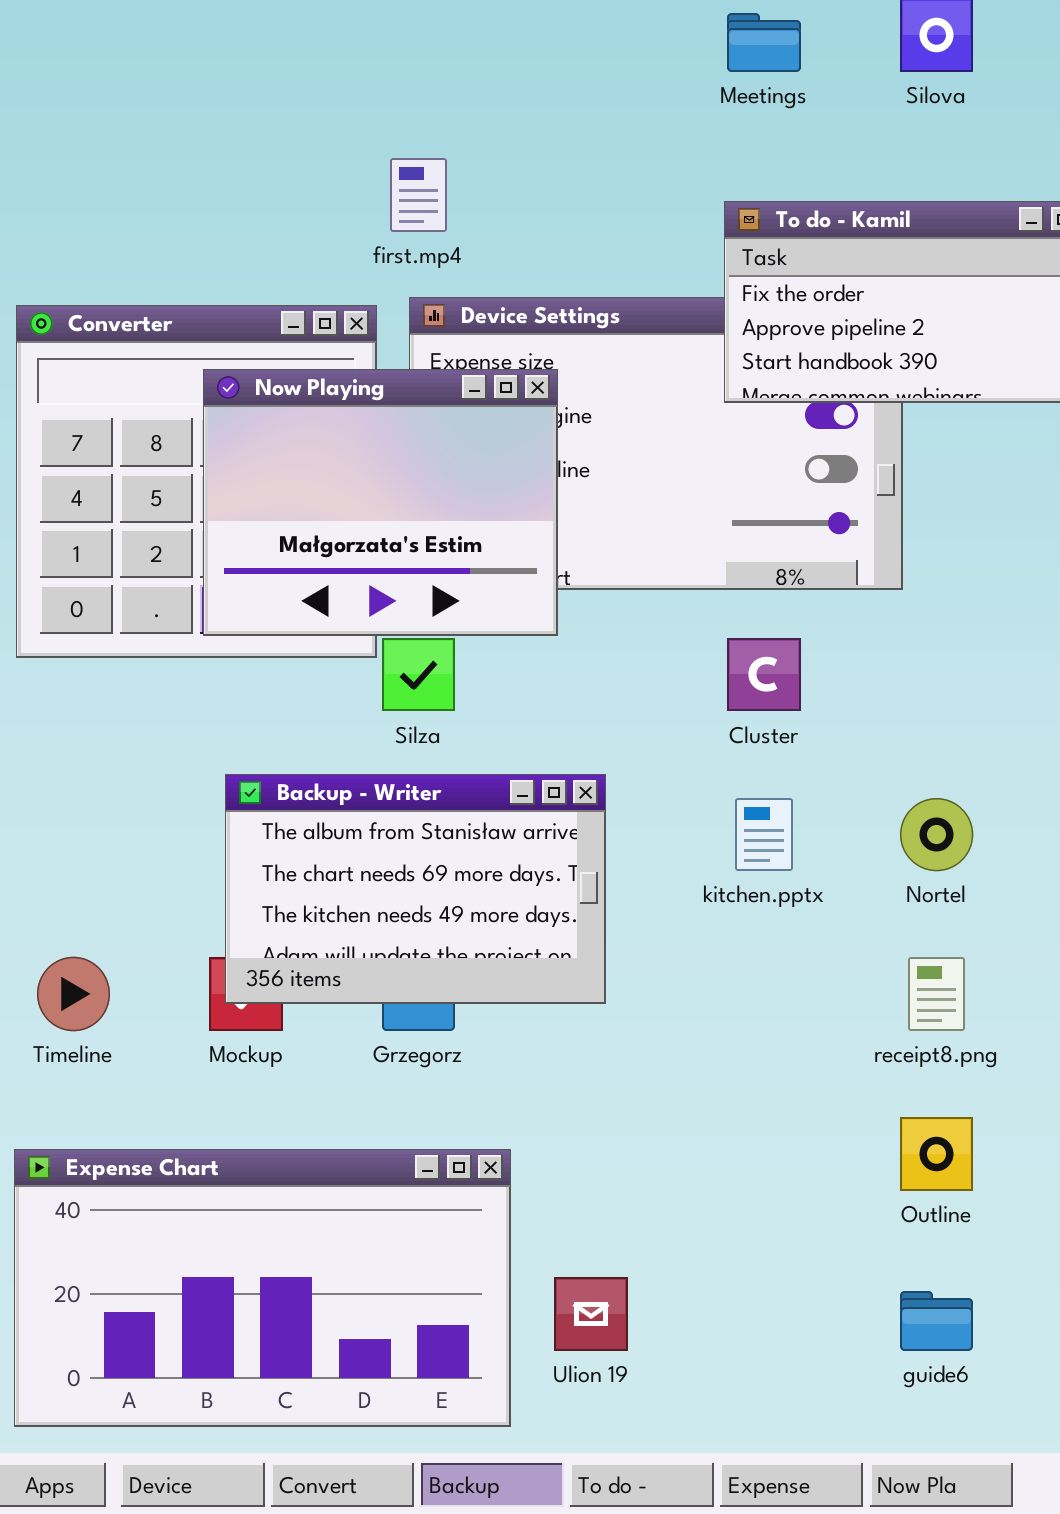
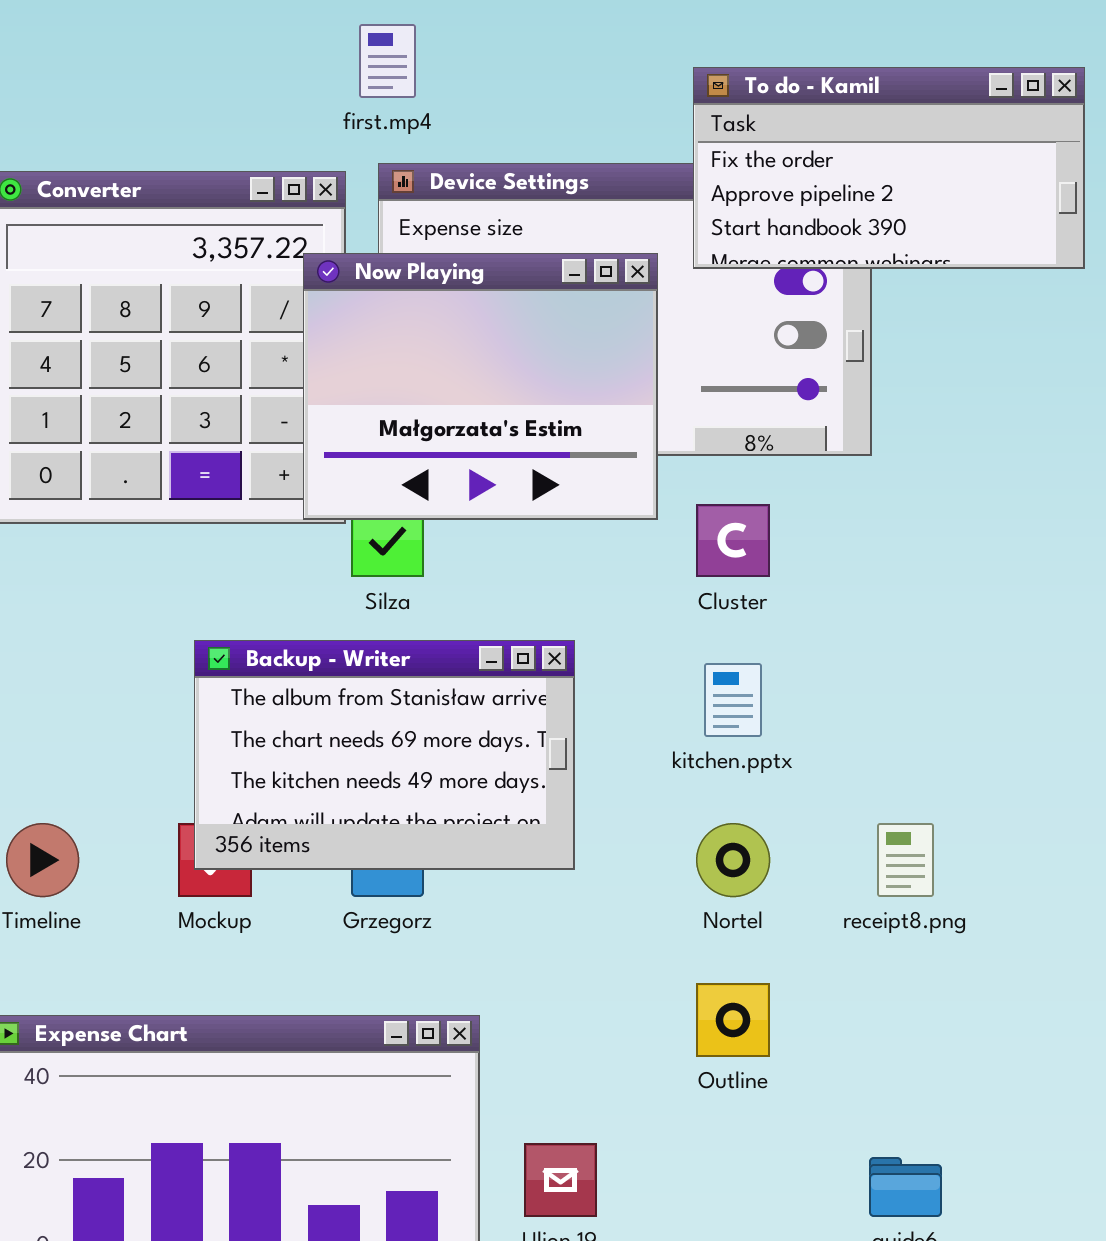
Now Playing: [203,369,558,636] -> [303,253,658,520], moved
Nortel: [900,798,973,871] -> [696,823,770,897], moved
Outline: [900,1117,973,1191] -> [696,983,770,1057], moved

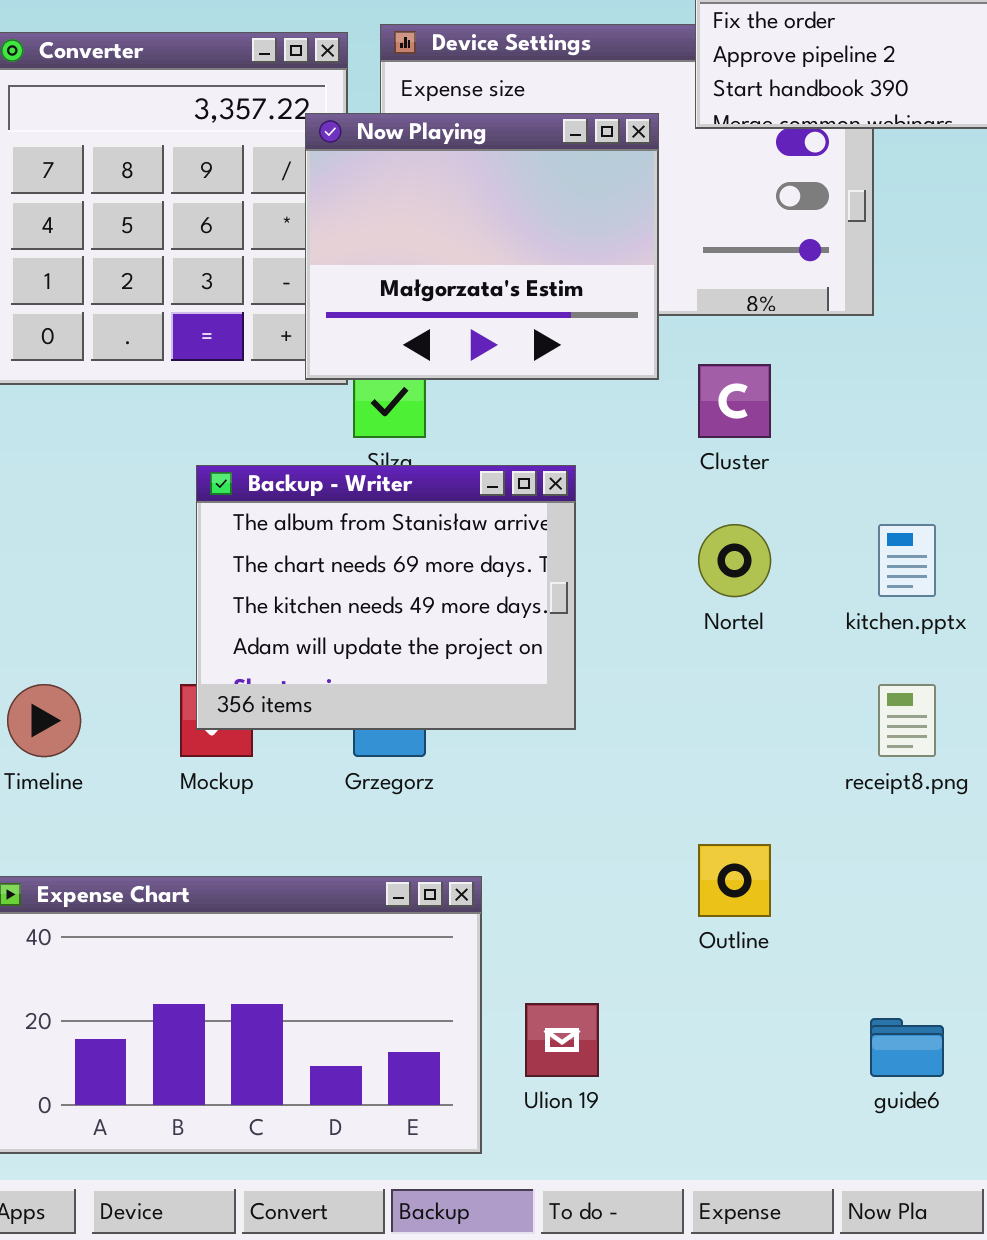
Backup - Writer: [194,640,575,870] -> [196,465,576,730], resized
kitchen.pptx: [704,663,762,737] -> [878,524,936,597], moved
Nortel: [696,823,770,897] -> [698,524,771,597], moved

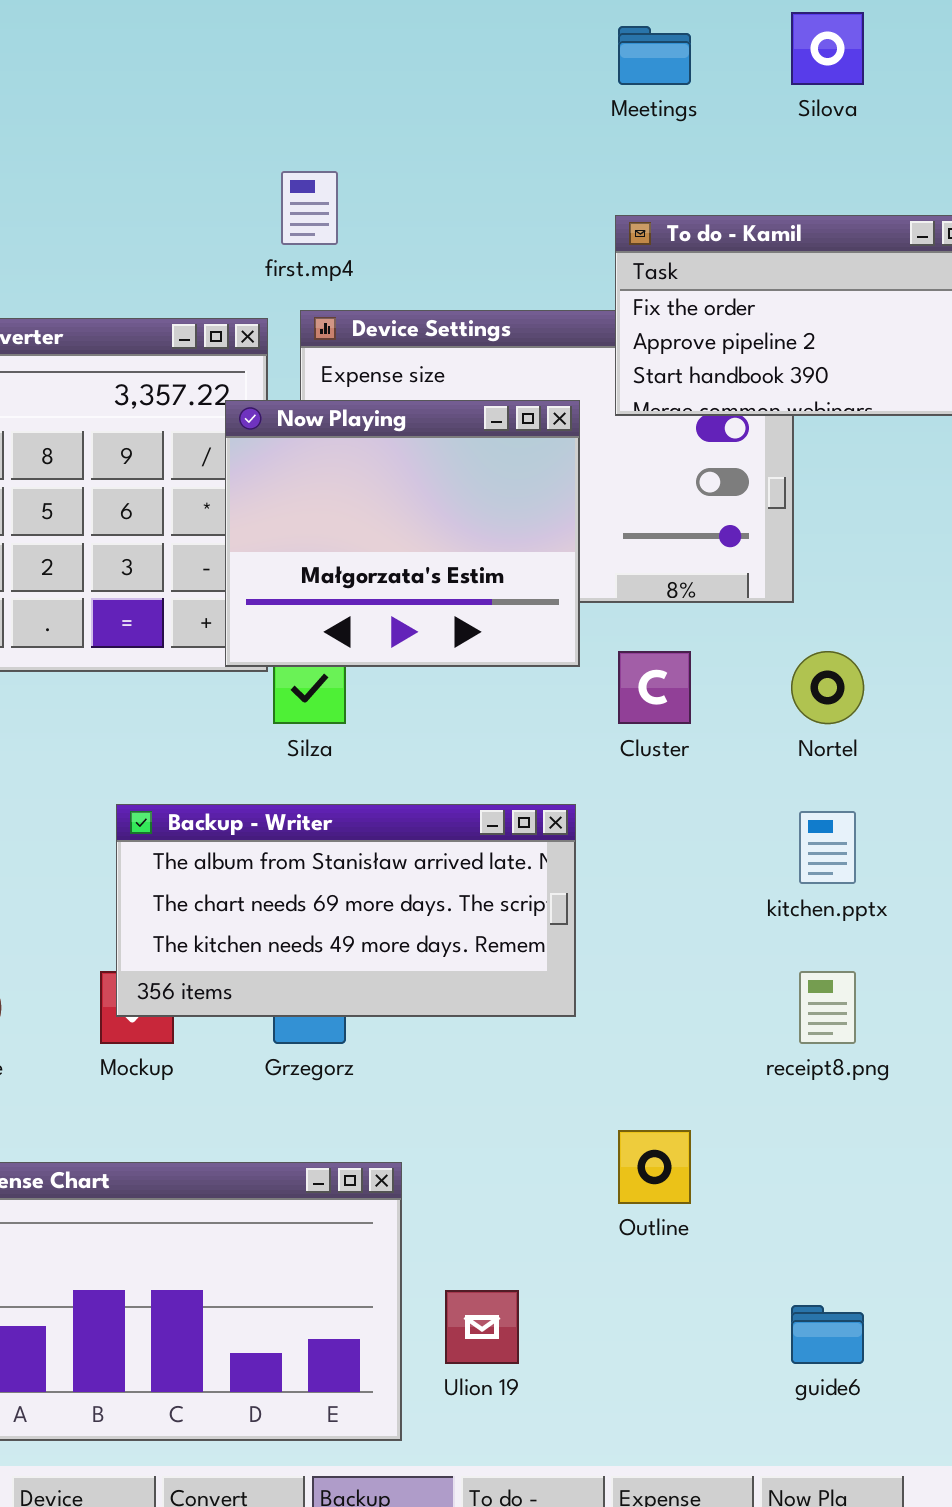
Backup - Writer: [196,465,576,730] -> [116,804,576,1017], resized
Nortel: [698,524,771,597] -> [791,651,864,724], moved

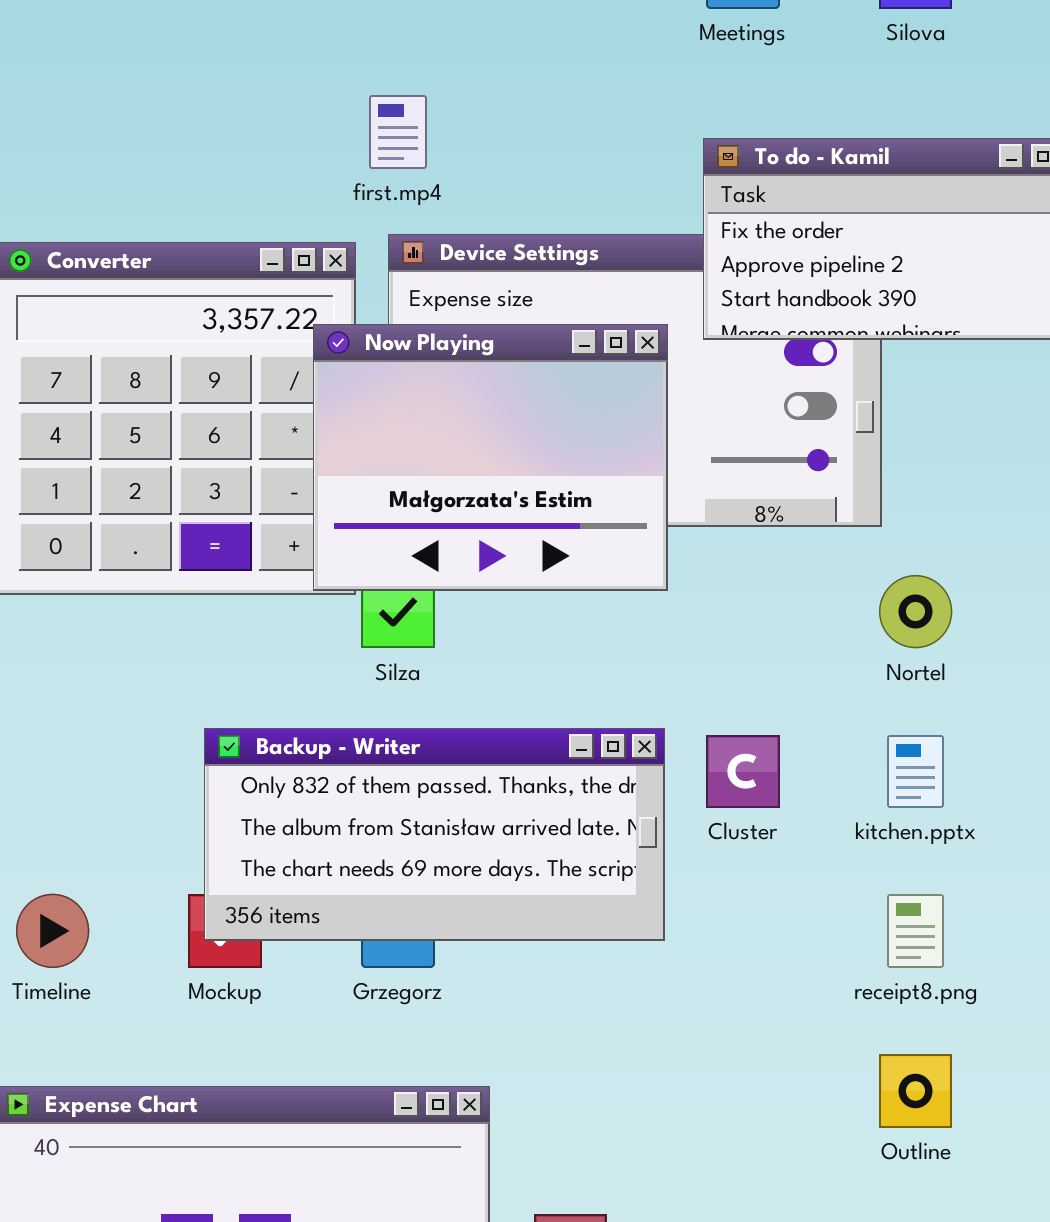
Cluster: [618,651,691,724] -> [706,735,780,808], moved
Backup - Writer: [116,804,576,1017] -> [204,728,665,941], scrolled up 1 row
Outline: [618,1130,691,1204] -> [879,1054,952,1128], moved

